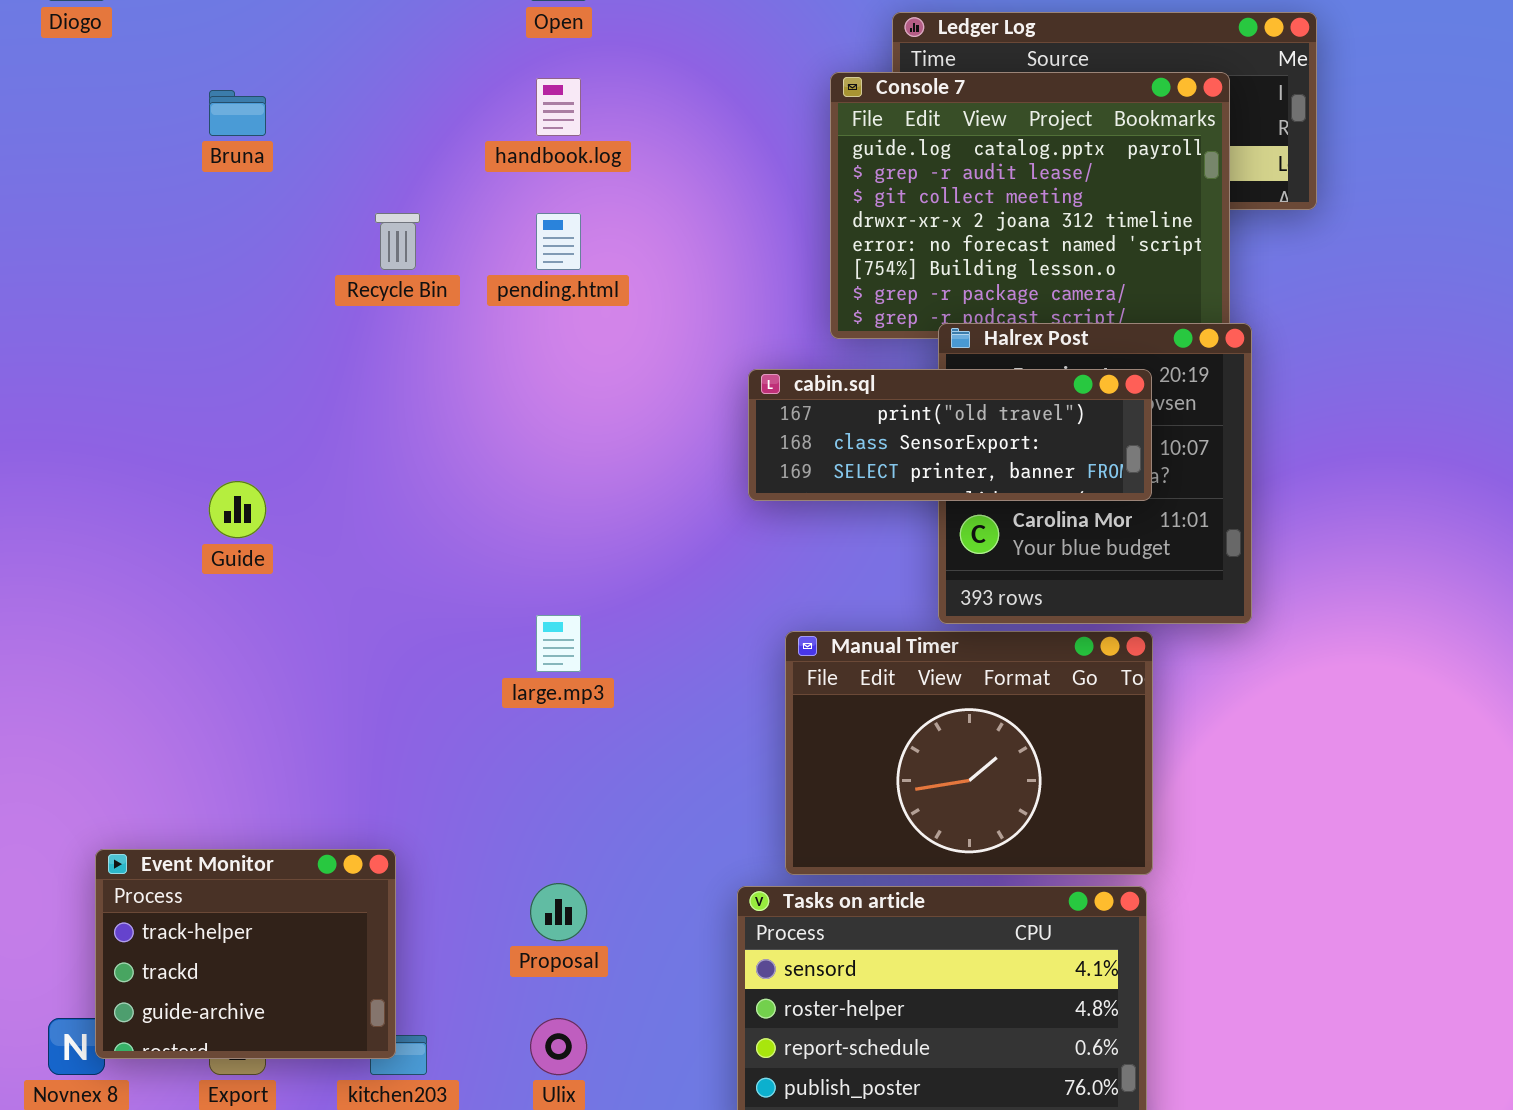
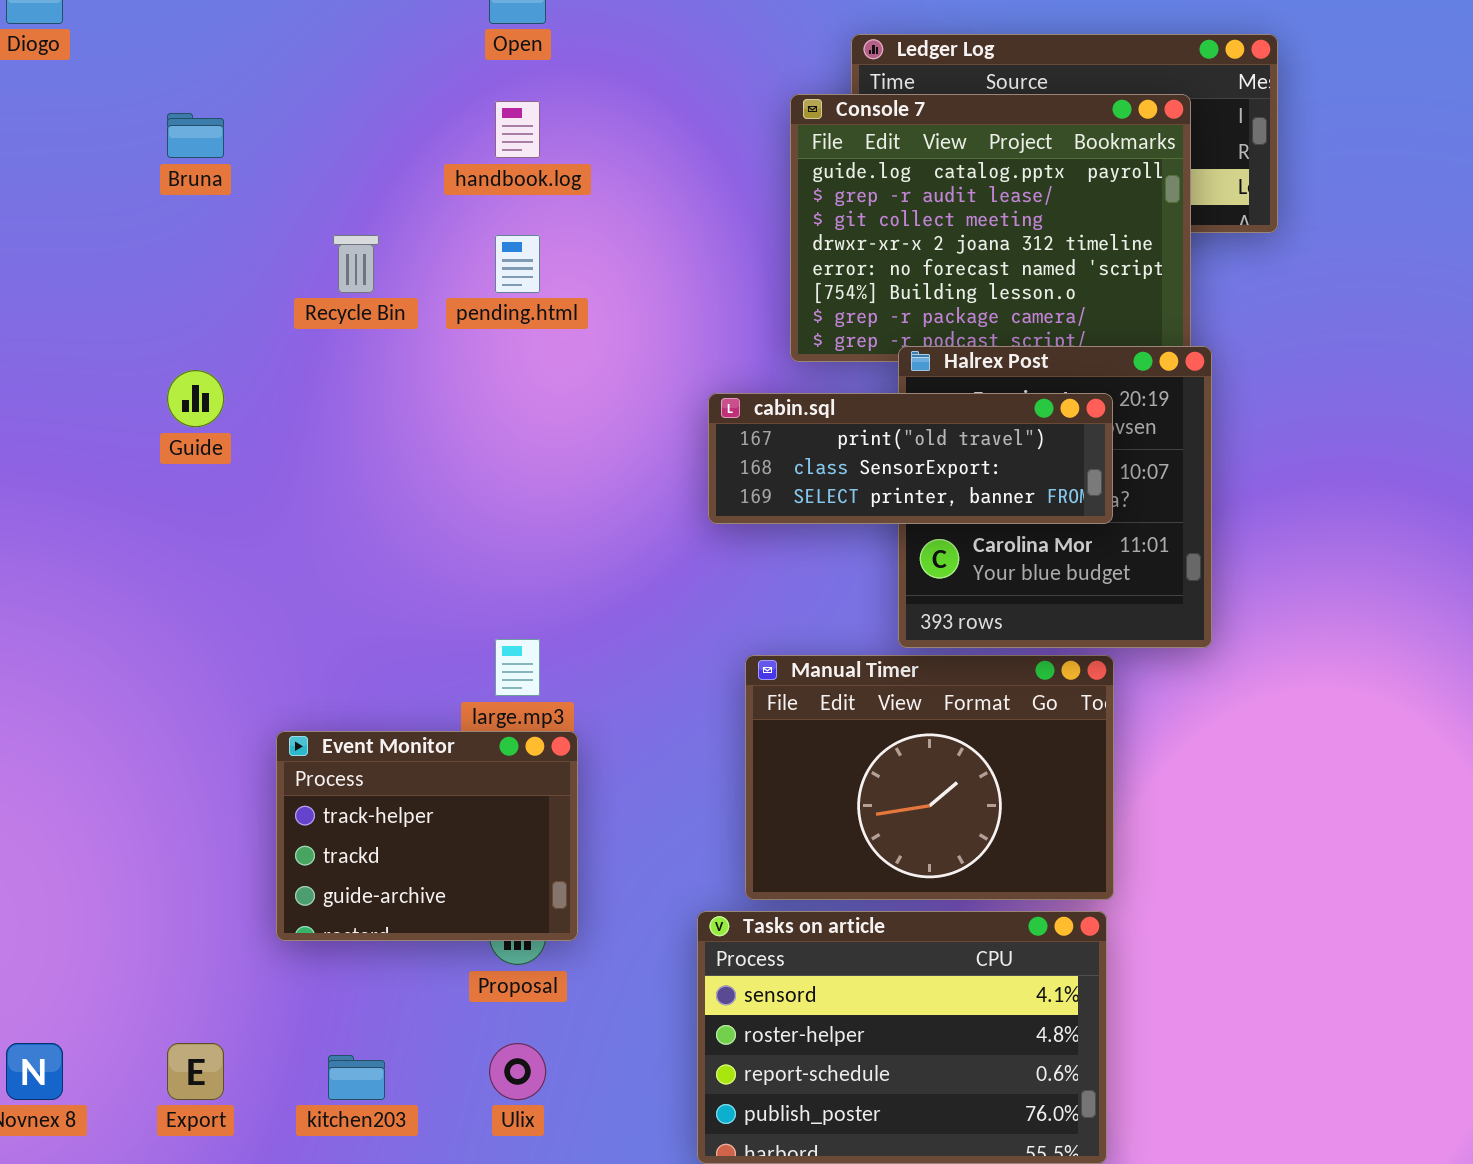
Guide: [209,481,266,538] -> [167,370,224,427], moved
Event Monitor: [95,849,396,1059] -> [276,731,578,941], moved

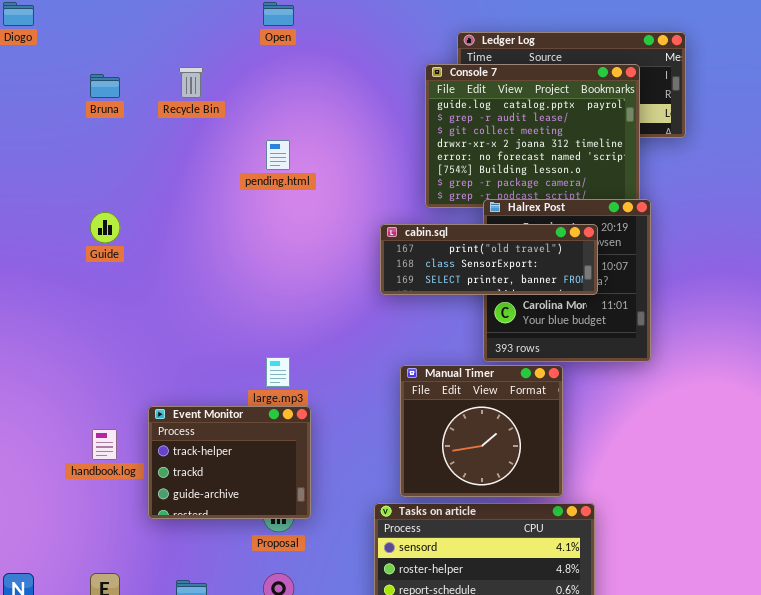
handbook.log: [495,101,540,158] -> [92,429,117,460], moved
Recycle Bin: [333,235,379,293] -> [179,67,203,98], moved
Manual Timer: [745,655,1114,900] -> [400,365,563,497], resized

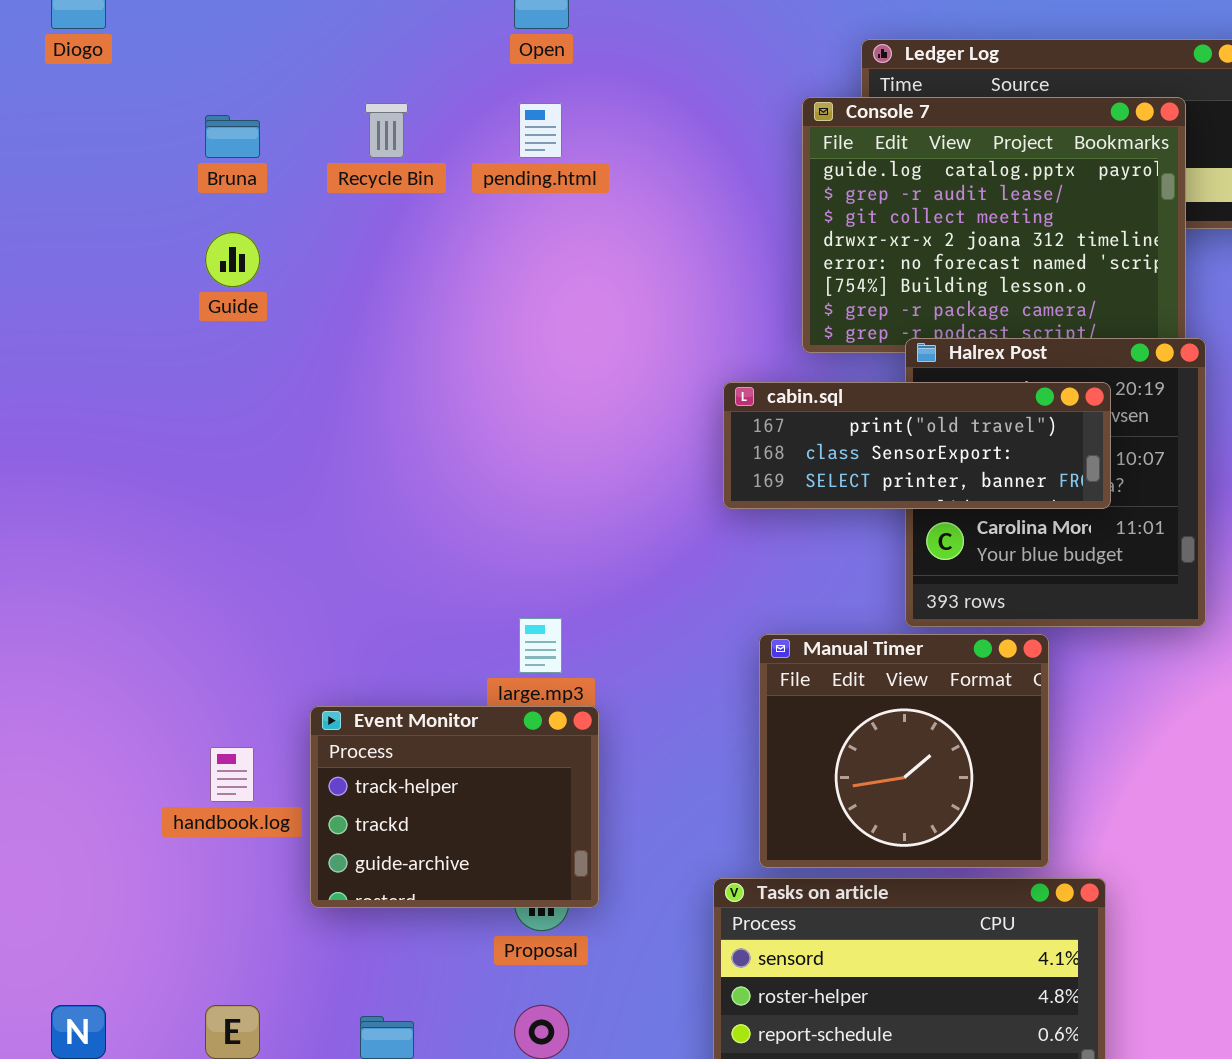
pending.html: [266,140,290,170] -> [519,103,562,158], moved
Guide: [90,212,120,243] -> [205,232,260,287], moved

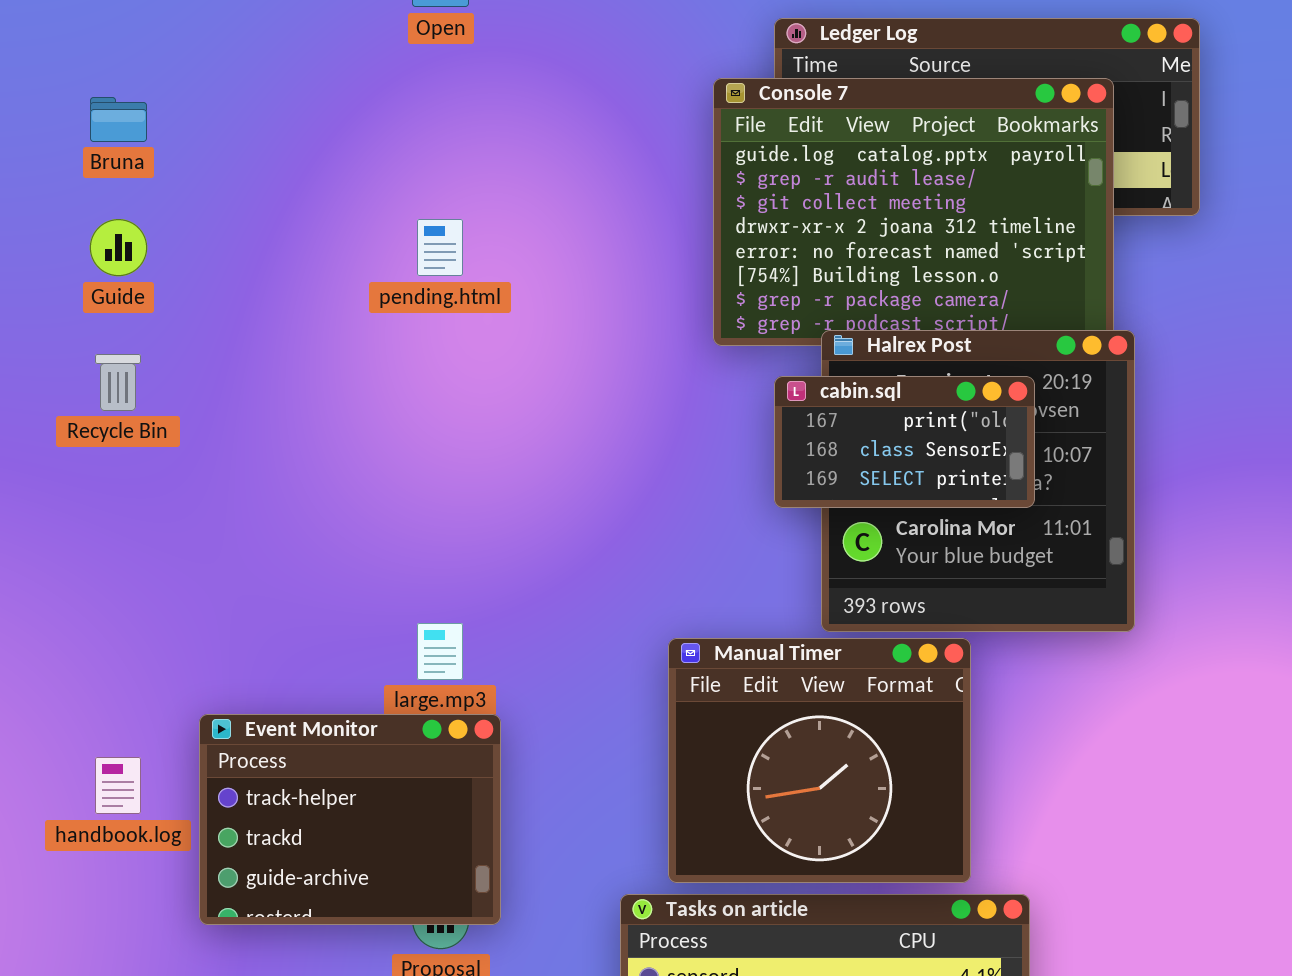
Recycle Bin: [365,103,408,158] -> [95,354,141,411], moved
pending.html: [519,103,562,158] -> [417,219,463,276], moved
cabin.sql: [723,382,1111,509] -> [774,376,1035,508], resized

